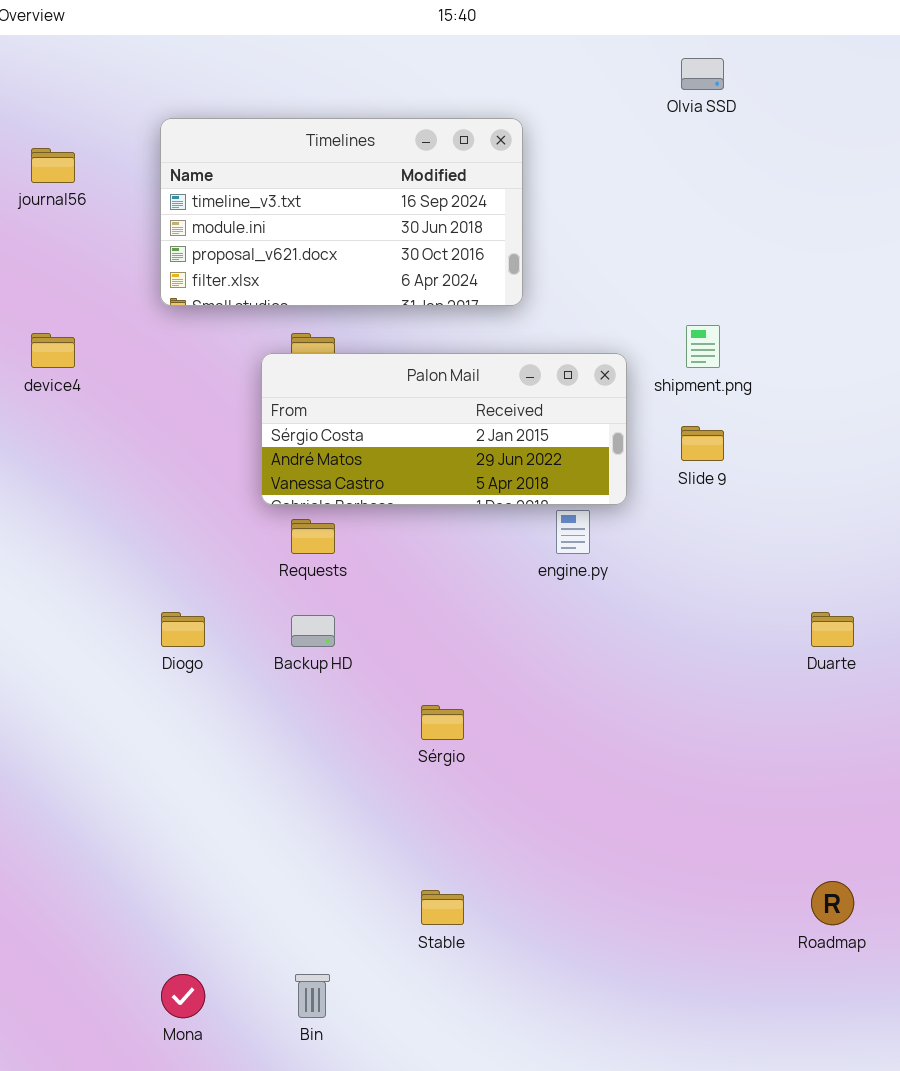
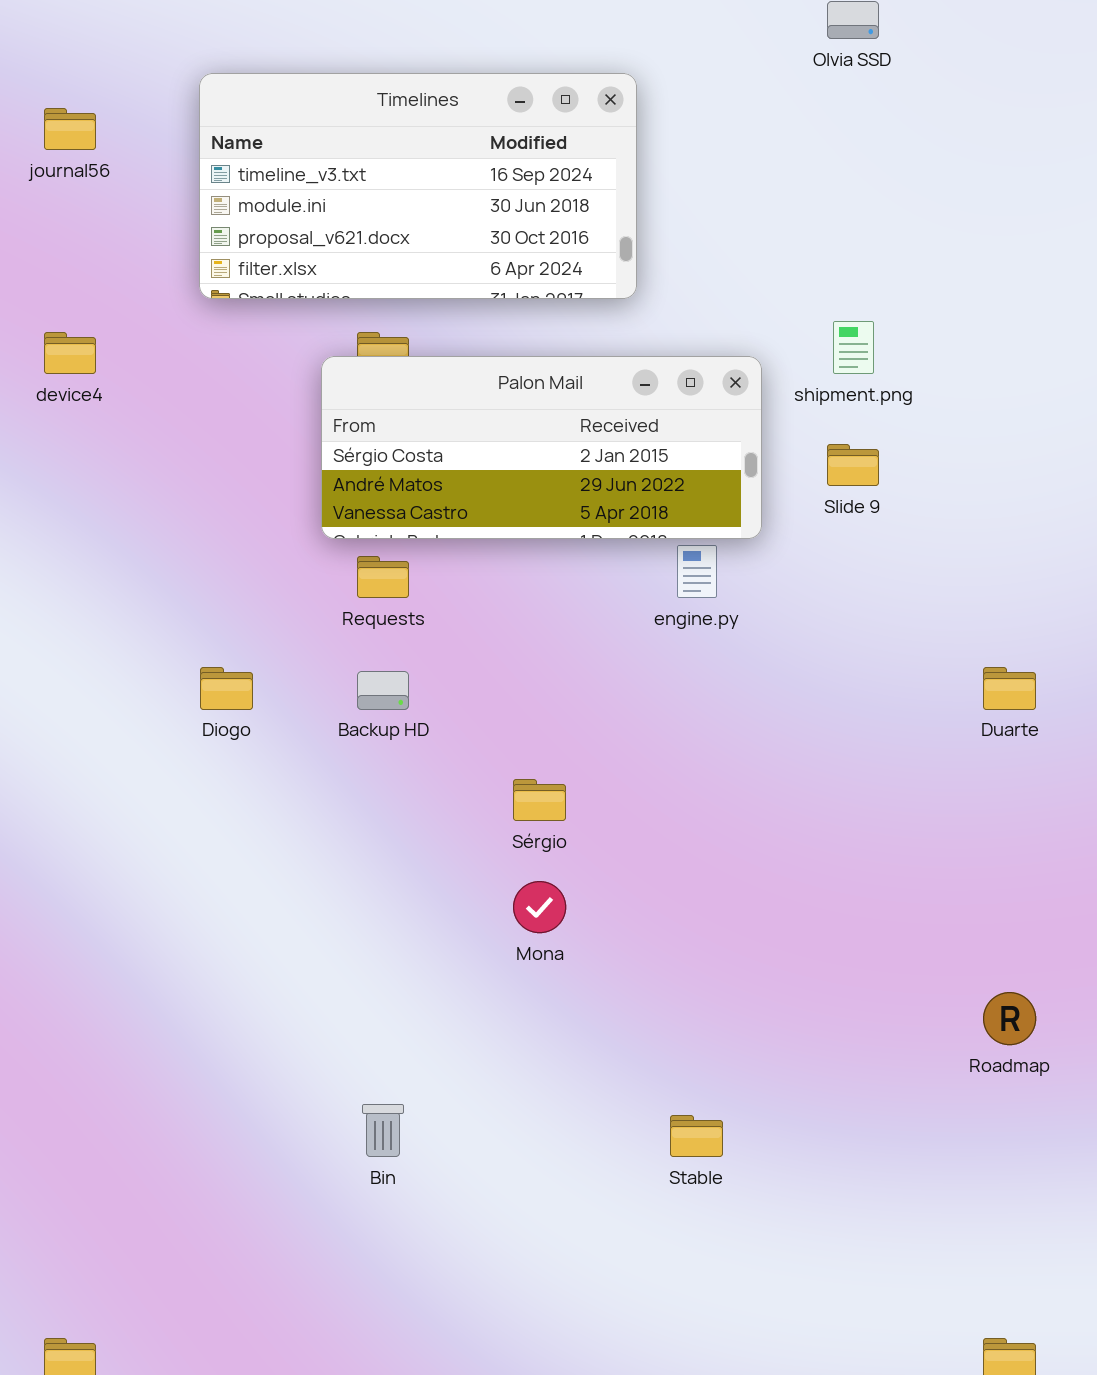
Stable: [421,890,464,925] -> [670,1115,723,1157], moved
Mona: [161,974,205,1018] -> [513,881,566,933], moved

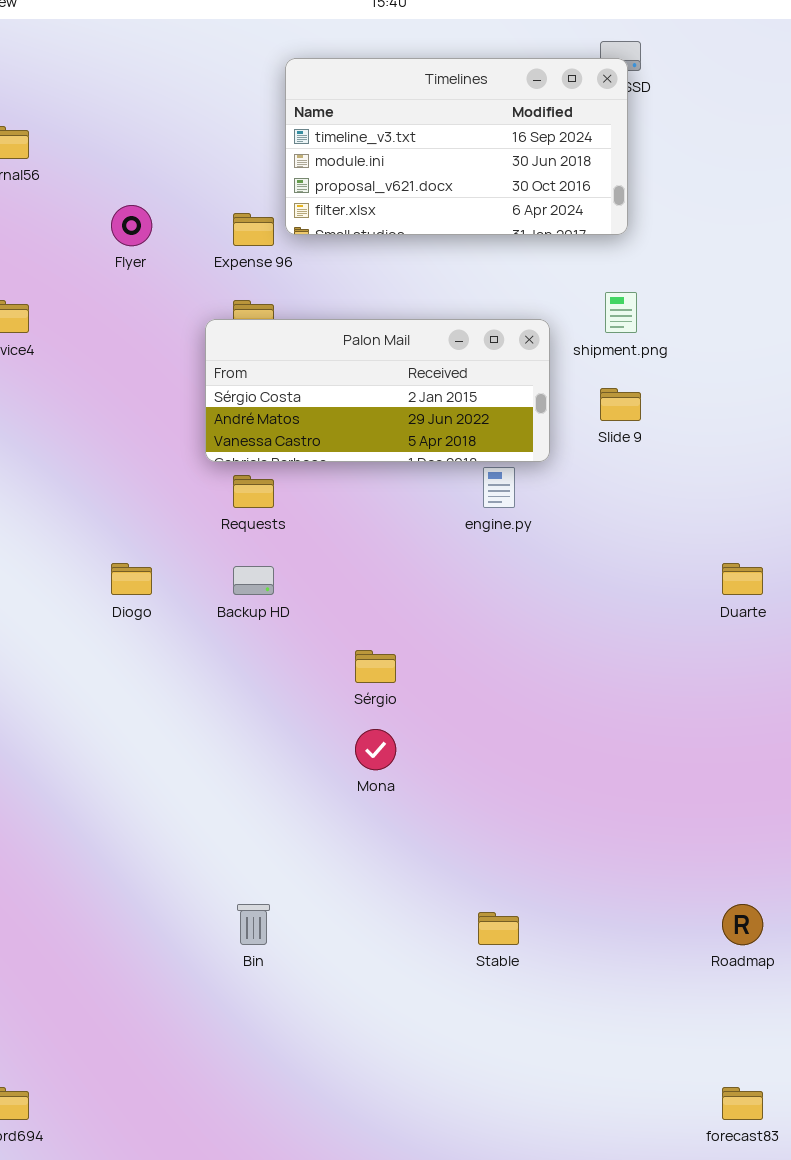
Timelines: [199,73,637,299] -> [285,58,628,235], moved
Roadmap: [983,992,1036,1045] -> [722,904,763,945], moved

